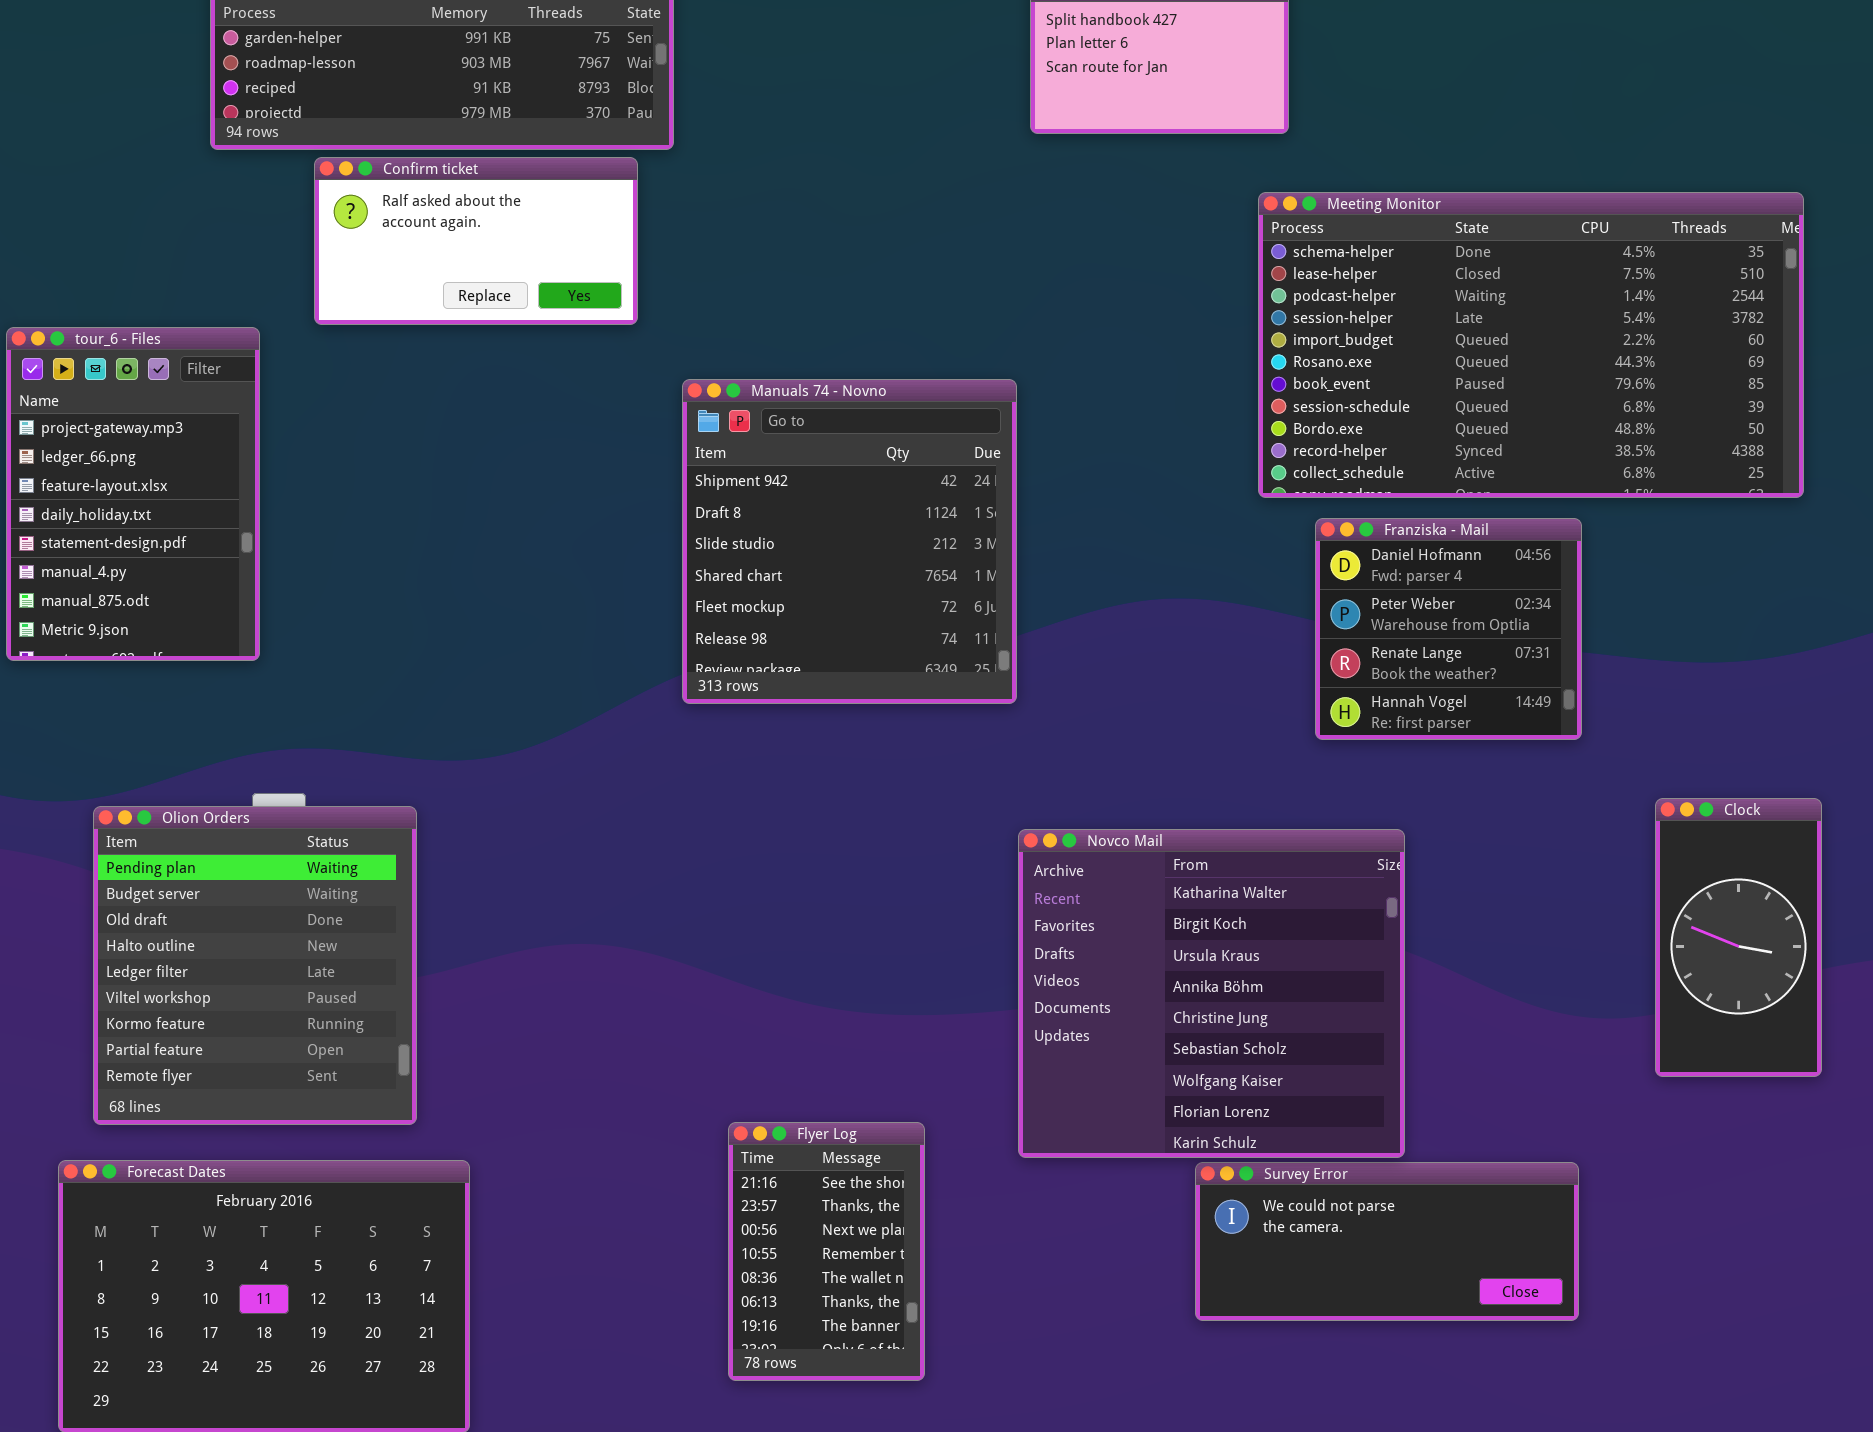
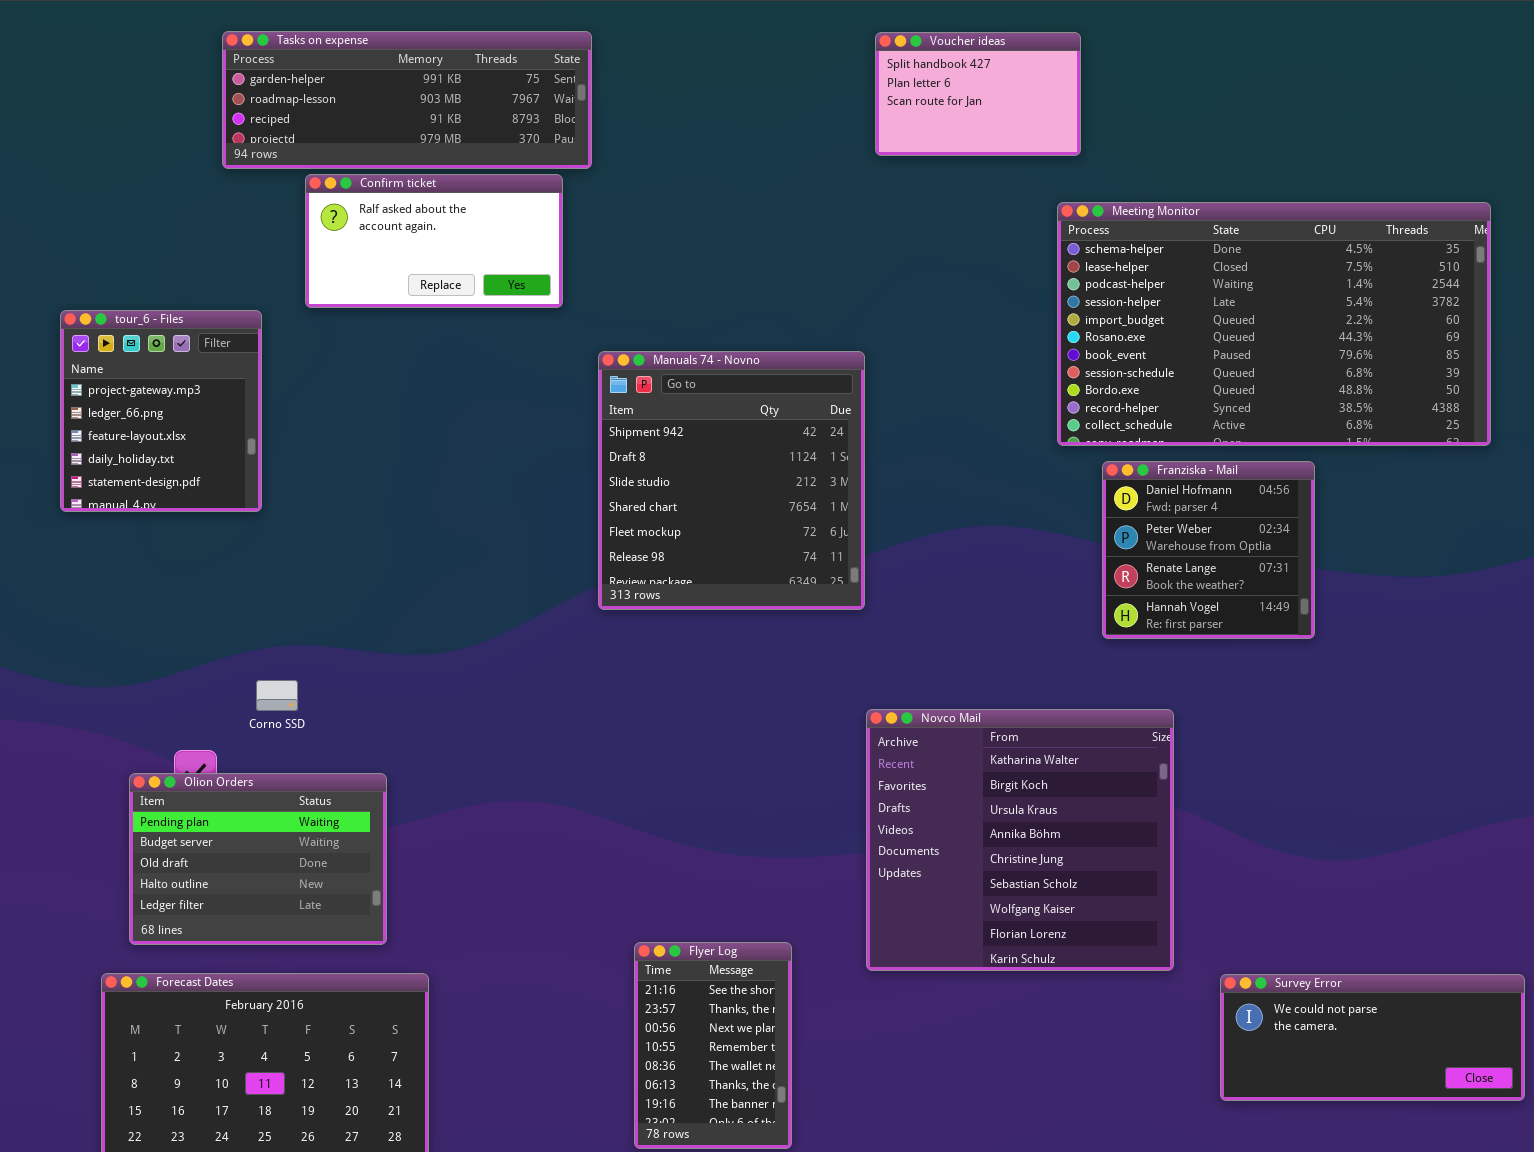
tour_6 - Files: [6,327,260,661] -> [60,310,262,512], resized
Clock: [1655,798,1822,1077] -> none, closed
Olion Orders: [93,806,417,1125] -> [129,773,387,945], resized
Survey Error: [1195,1162,1579,1321] -> [1220,974,1525,1101], moved

